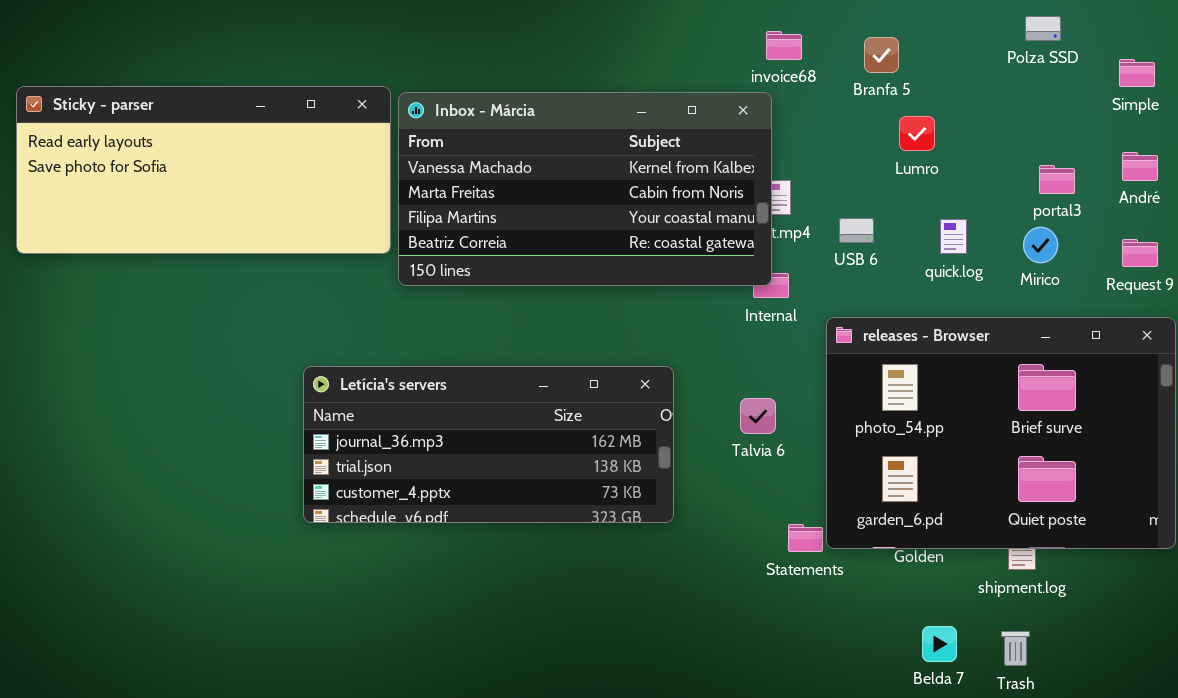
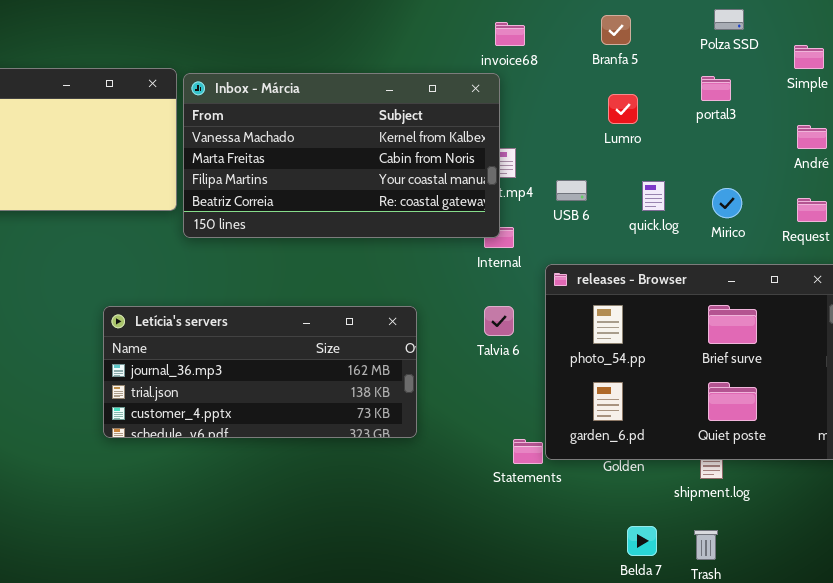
Branfa 5: [864,37,899,73] -> [601,15,631,45], moved
portal3: [1039,165,1075,194] -> [701,76,731,101], moved
Talvia 6: [740,398,776,434] -> [484,306,514,336], moved

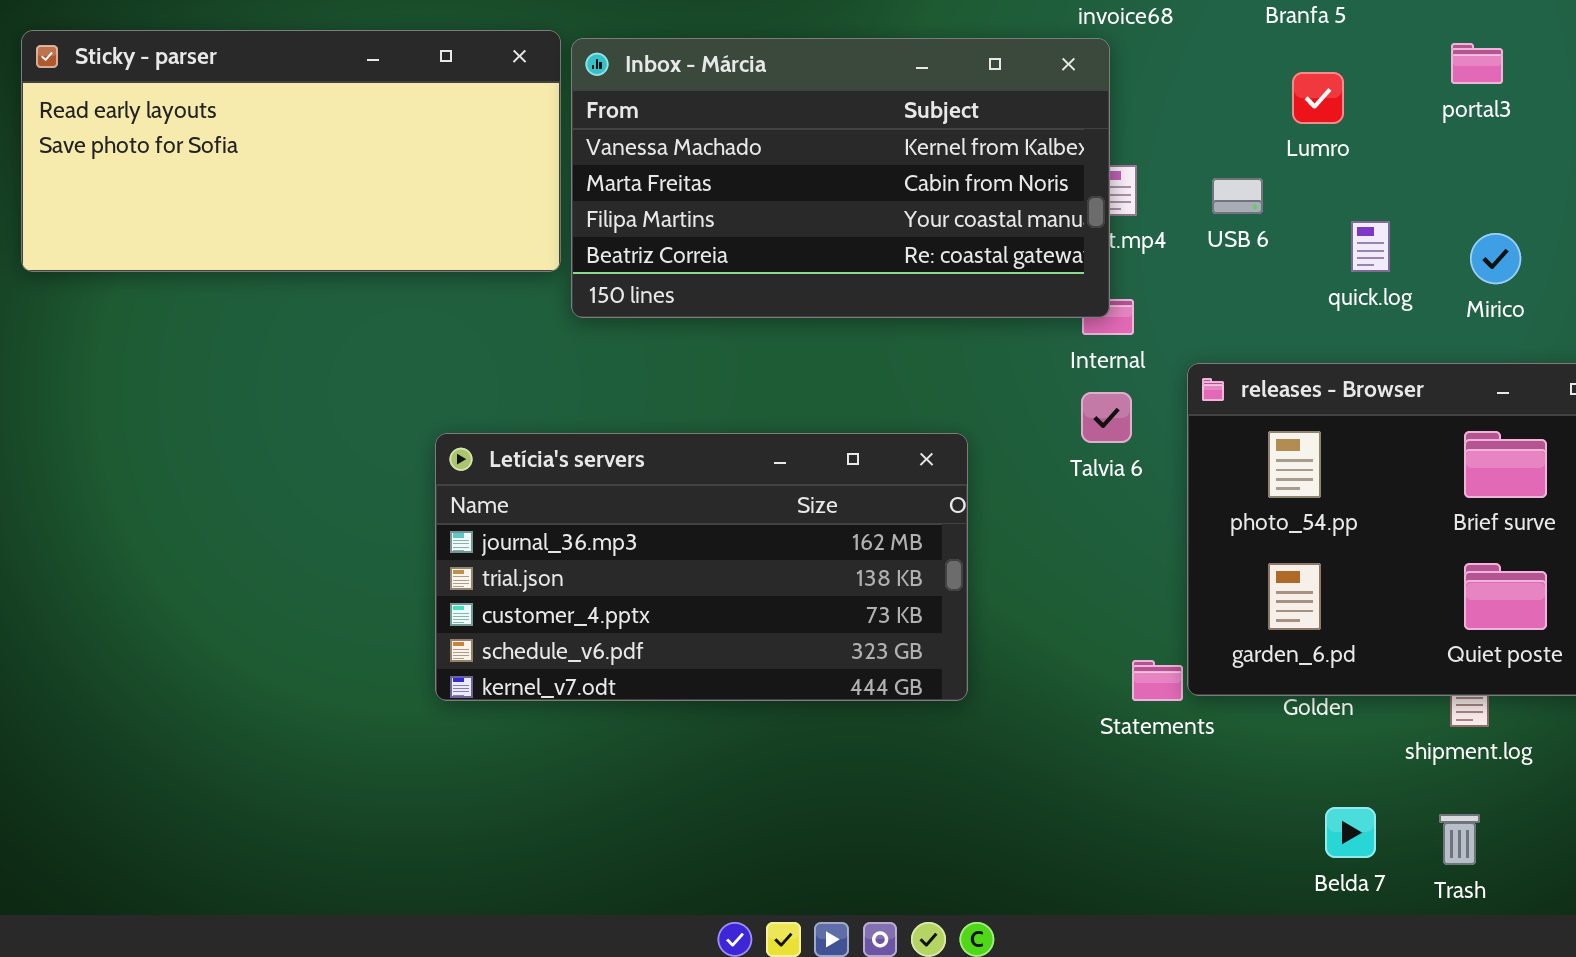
USB 6: [556,180,587,201] -> [1212,178,1263,214], moved
Letícia's servers: [103,306,417,438] -> [435,433,968,701], resized
Talvia 6: [484,306,514,336] -> [1081,392,1132,443], moved

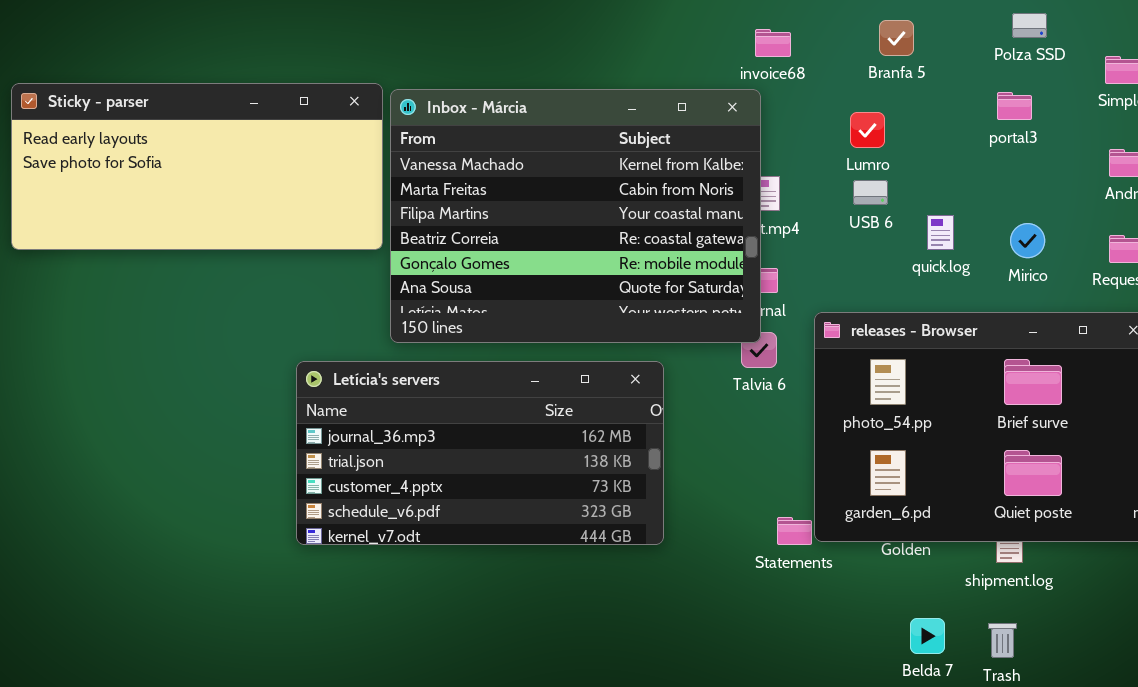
Inbox - Márcia: [571,38,1110,318] -> [390,89,761,343], resized
Lumro: [1292,72,1344,124] -> [850,112,885,148], moved
USB 6: [1212,178,1263,214] -> [853,180,888,205], moved

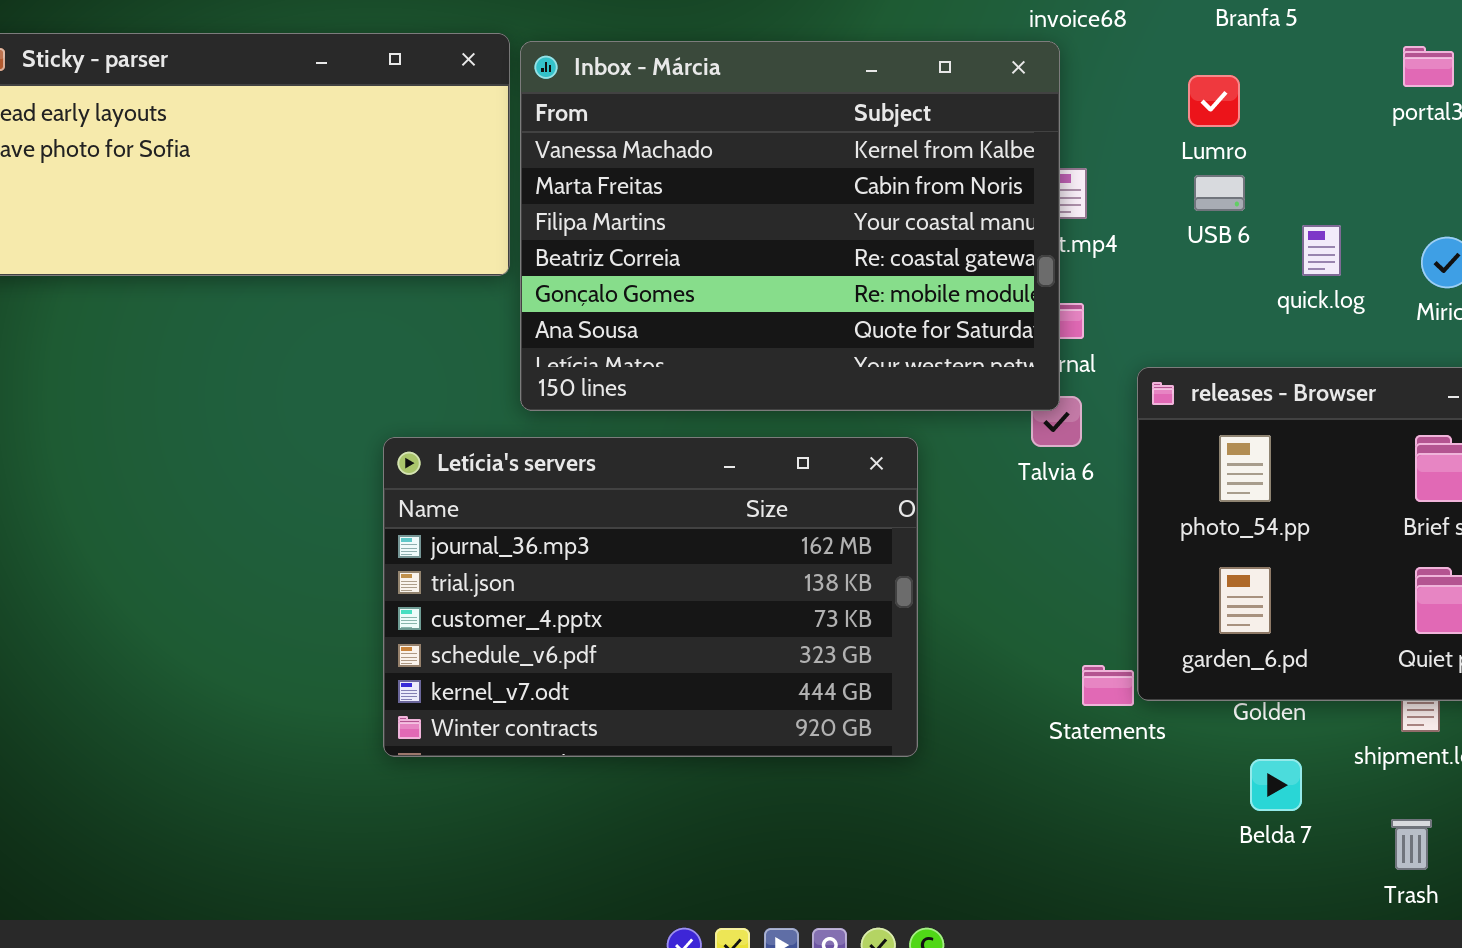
Letícia's servers: [296,361,664,545] -> [383,437,918,757], resized
Belda 7: [910,618,945,654] -> [1250,759,1302,811], moved

